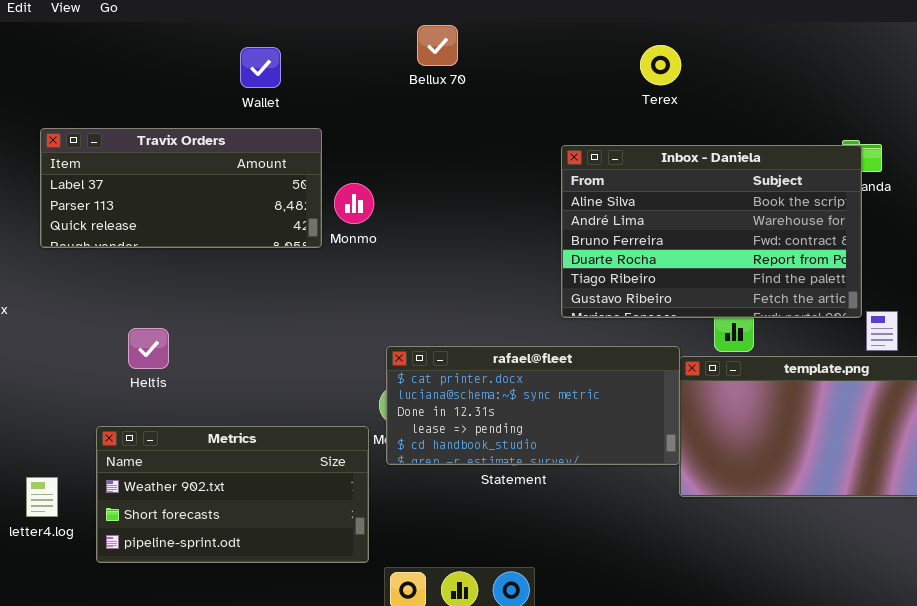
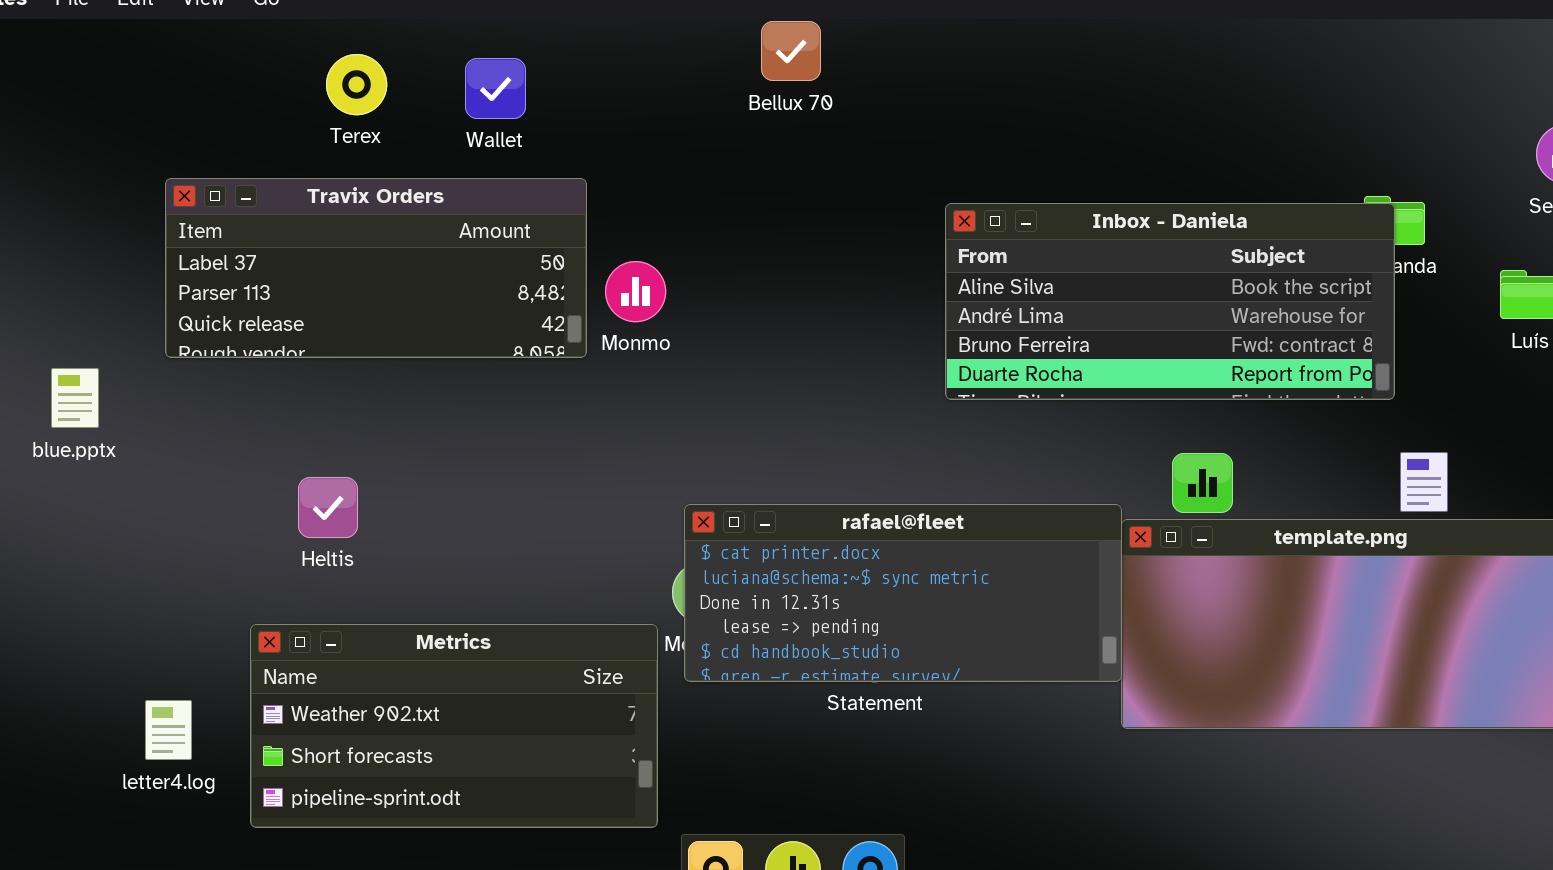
Bellux 70: [417,25,458,66] -> [761,21,821,81], moved
Terex: [640,45,681,85] -> [326,54,387,115], moved
Inbox - Daniela: [561,145,862,318] -> [945,203,1395,400], resized

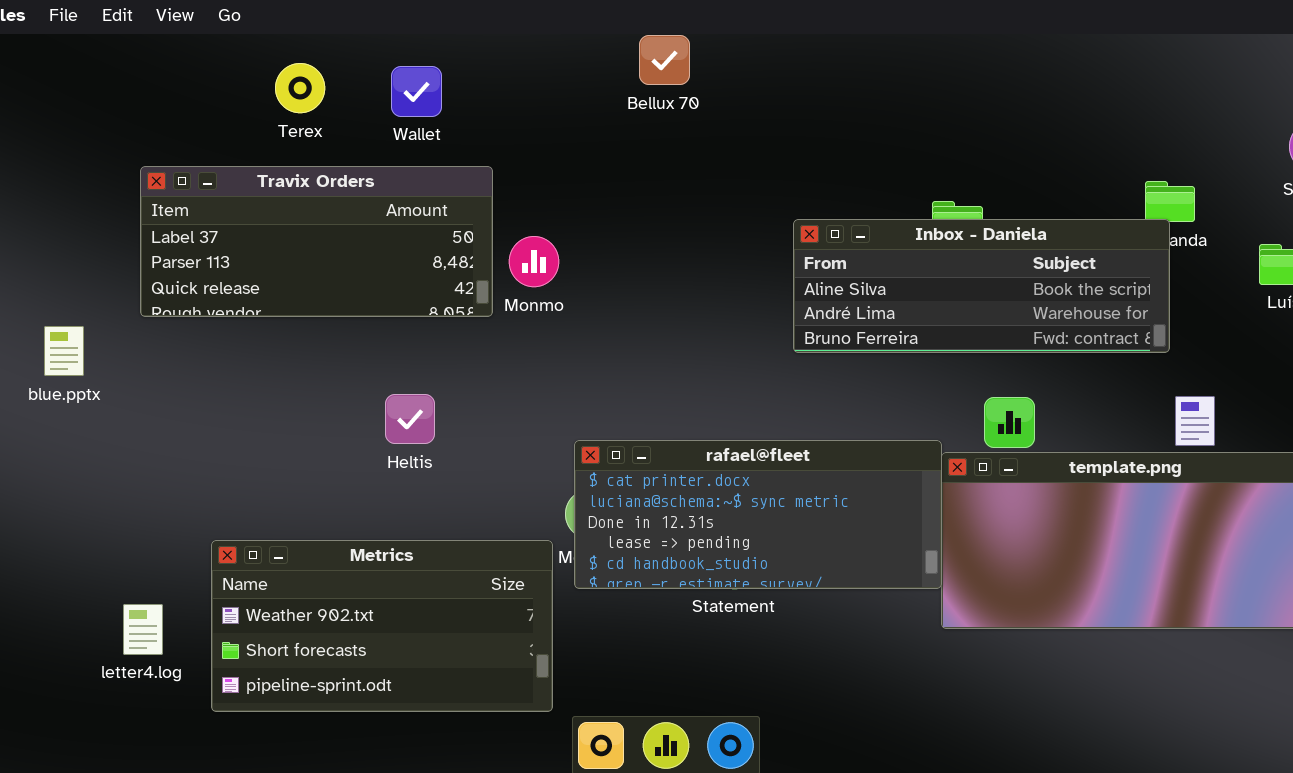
Inbox - Daniela: [945,203,1395,400] -> [793,219,1170,353], resized
Heltis: [298,477,358,538] -> [385,394,435,444], moved

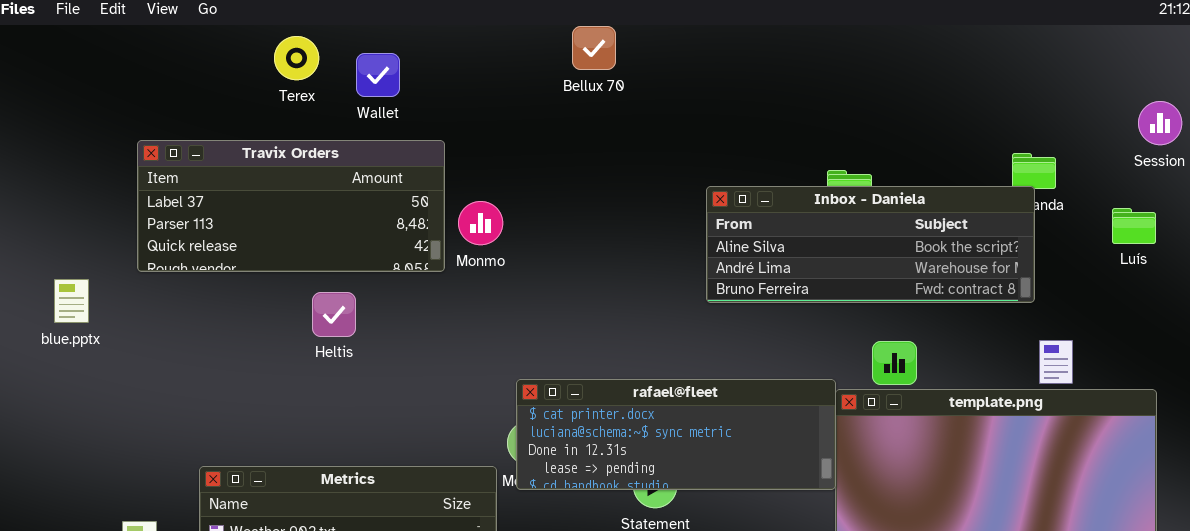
Terex: [275,63,325,113] -> [274,36,319,80], moved
Heltis: [385,394,435,444] -> [312,292,356,337], moved
rafael@fleet: [574,440,942,589] -> [516,379,836,490], resized

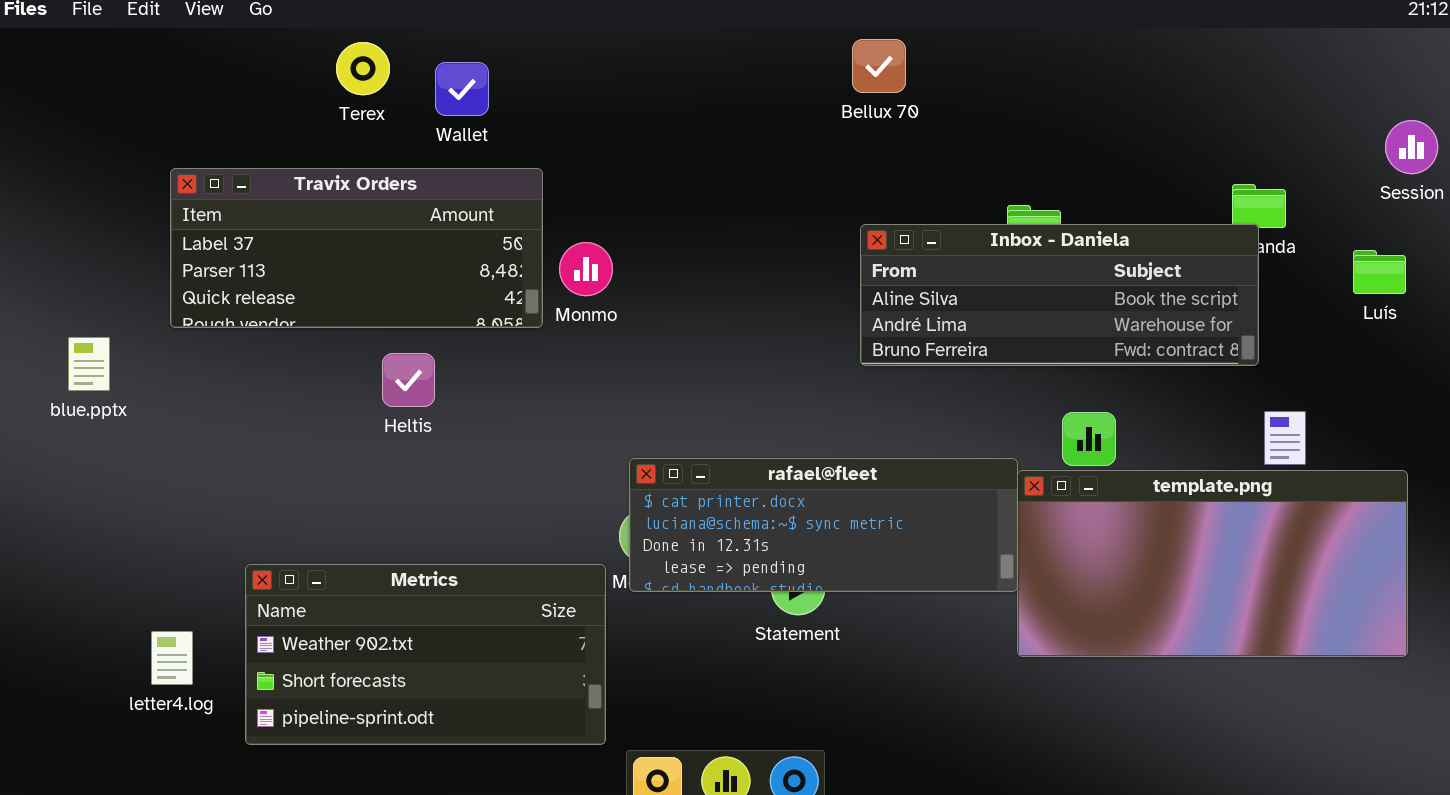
Bellux 70: [572,26,616,70] -> [852,39,906,93], moved

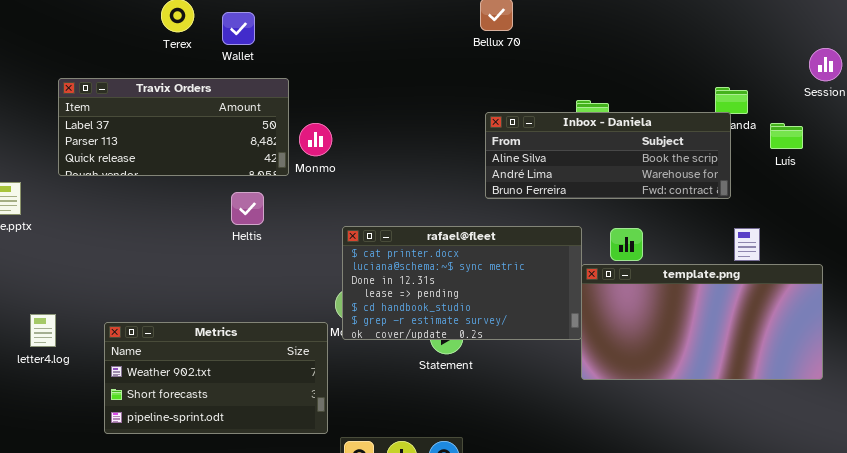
Luís: [1353,250,1406,294] -> [770,123,803,149], moved
Heltis: [382,353,435,407] -> [231,192,264,225], moved
rafael@fleet: [629,458,1018,592] -> [342,226,582,340], resized
letter4.log: [151,631,193,685] -> [30,314,56,347], moved

